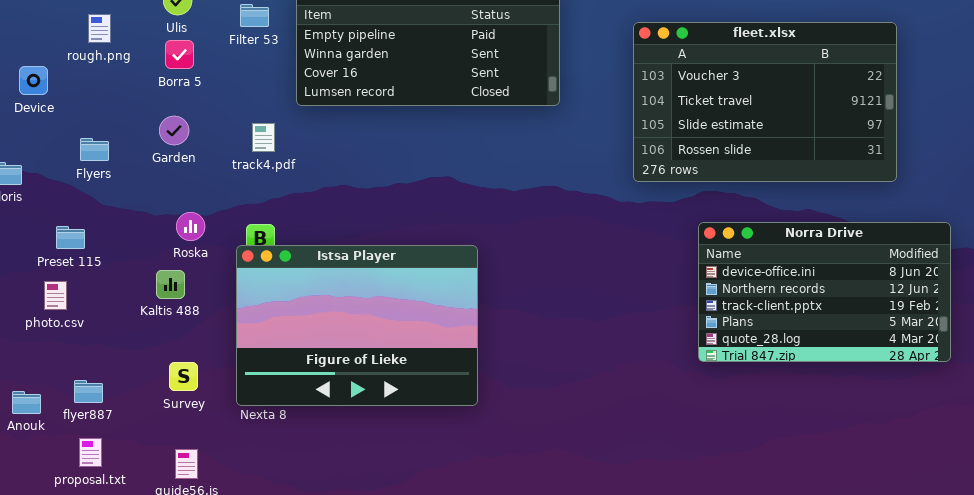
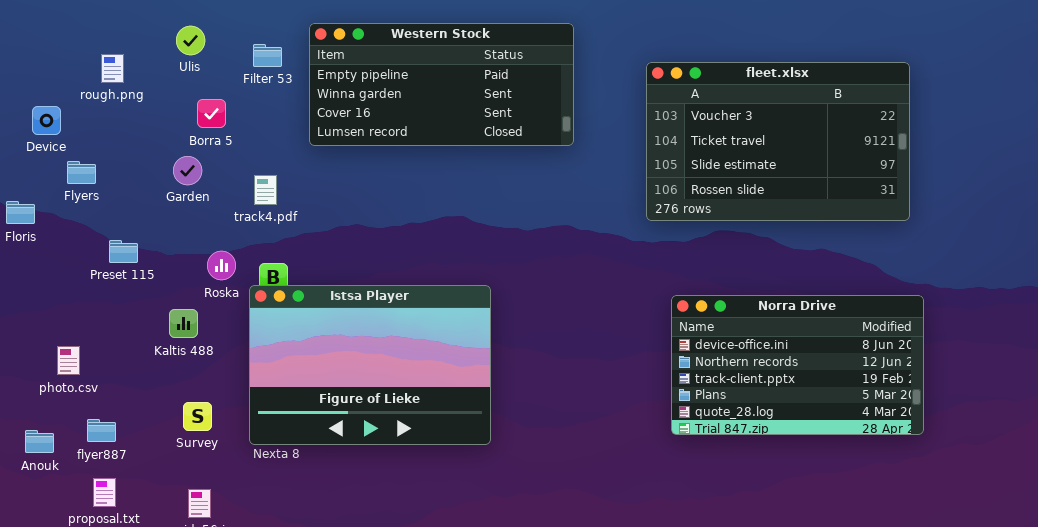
Borra 5: [165,40,194,69] -> [197,99,226,128], moved
track4.pdf: [252,123,275,152] -> [254,175,277,205], moved
Flyers: [80,138,109,161] -> [67,161,96,184], moved
Roska: [176,212,205,241] -> [207,251,236,280], moved
Norra Drive: [698,222,951,362] -> [671,295,924,435], moved
Preset 115: [56,226,85,249] -> [109,240,138,263], moved
photo.csv: [44,281,67,310] -> [57,346,80,375], moved

